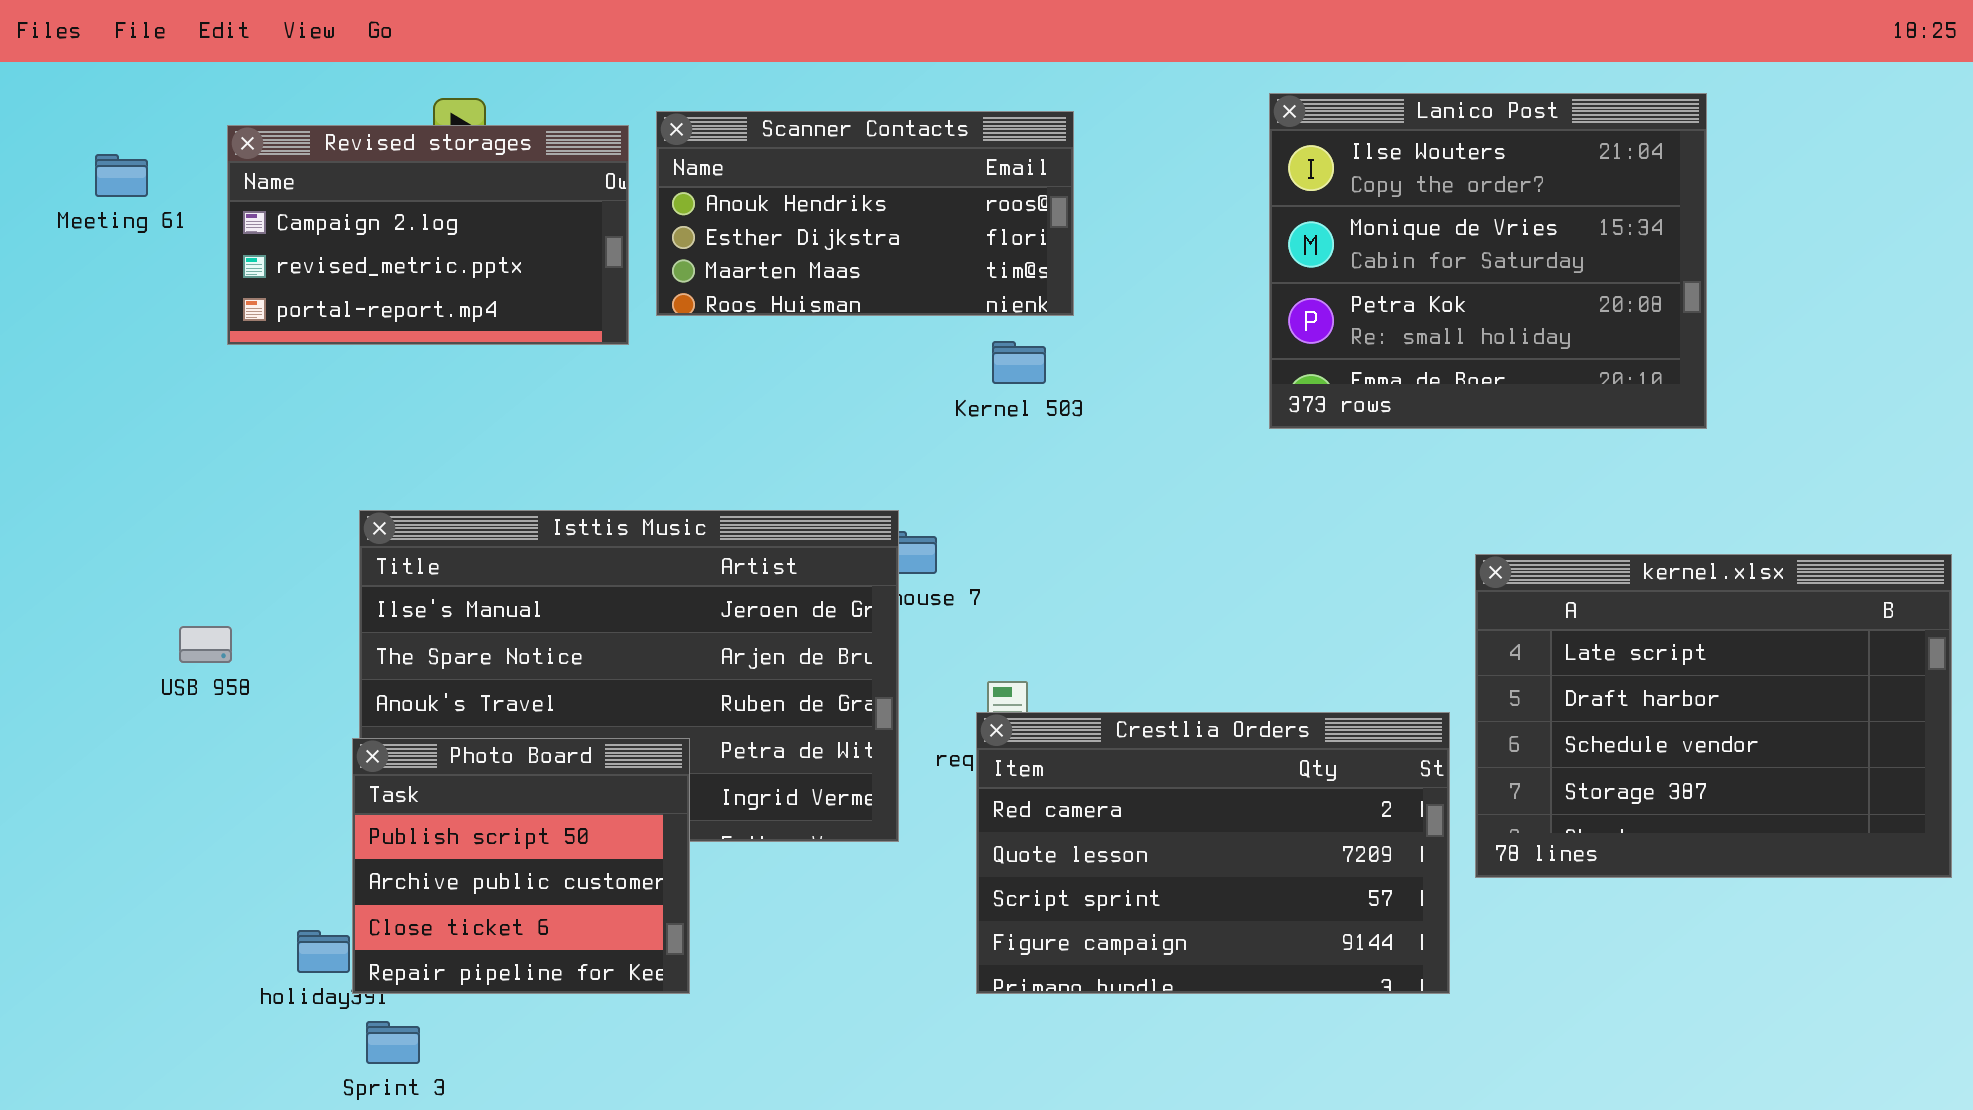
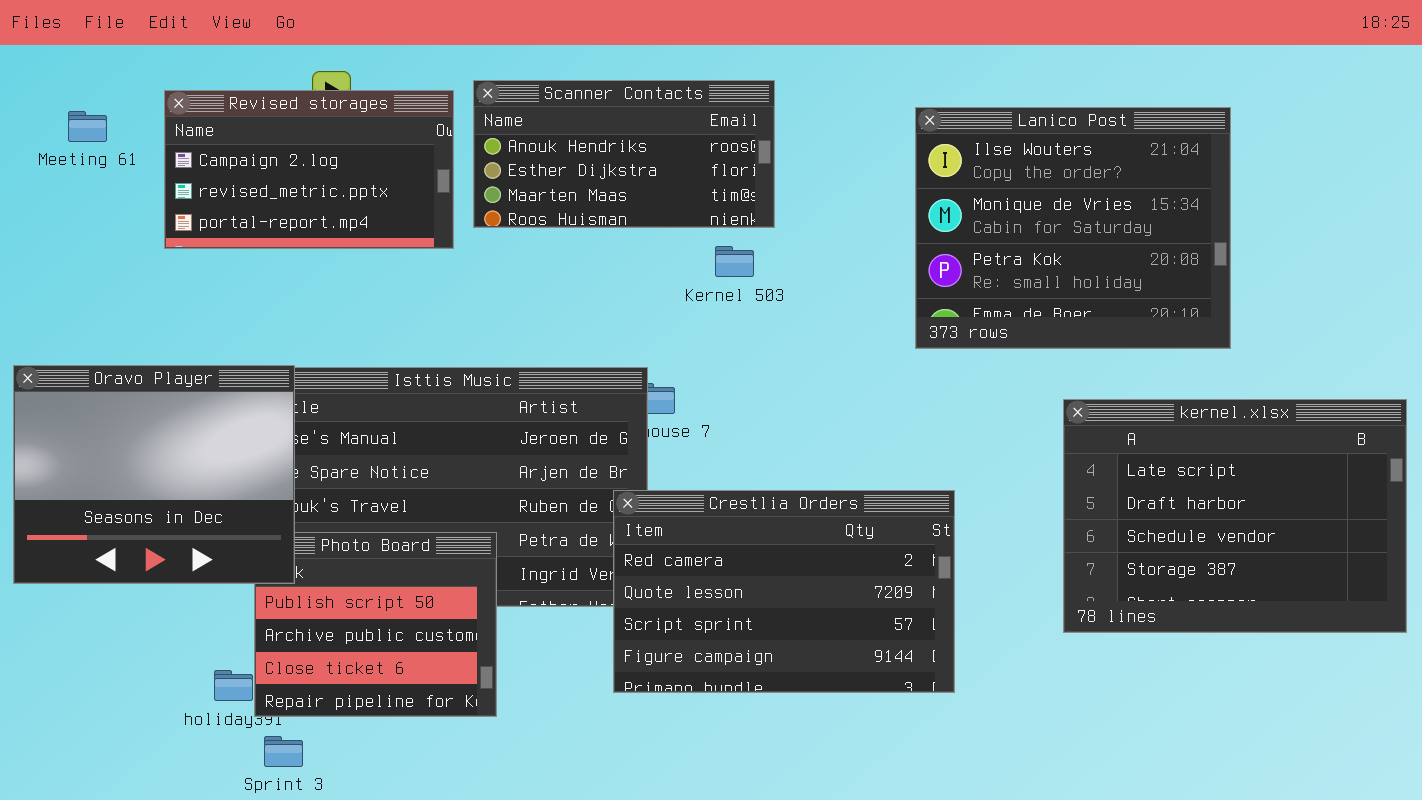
Lanico Post: [1269,93,1707,429] -> [915,107,1231,349], moved
Oravo Player: none -> [13,365,295,584], opened
Crestlia Orders: [976,712,1450,994] -> [613,490,955,693], moved

